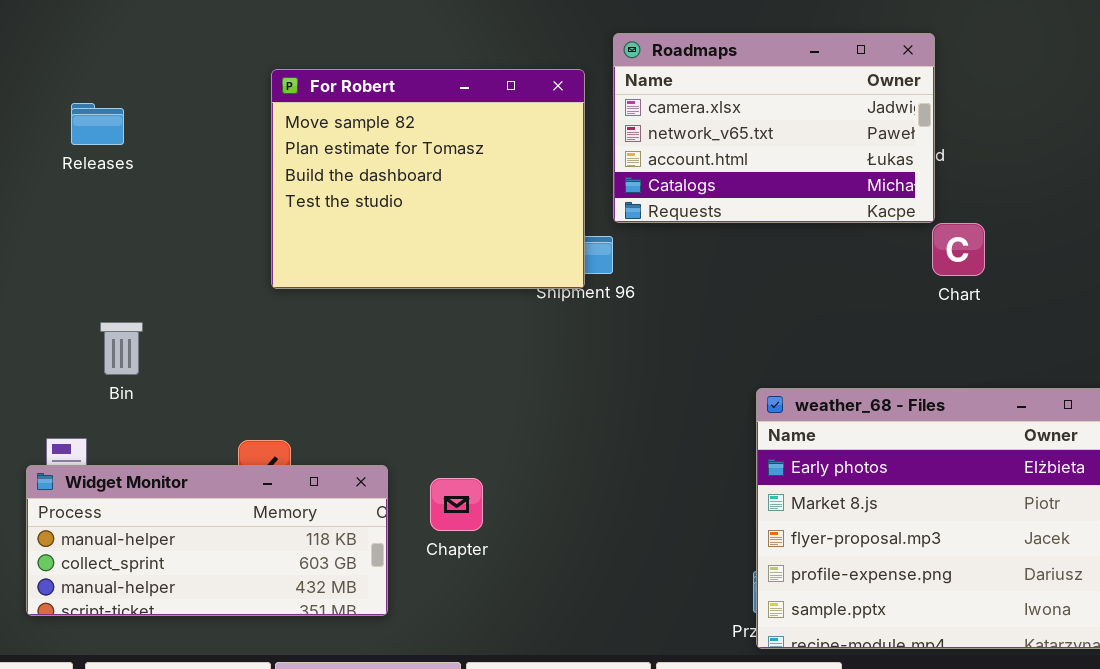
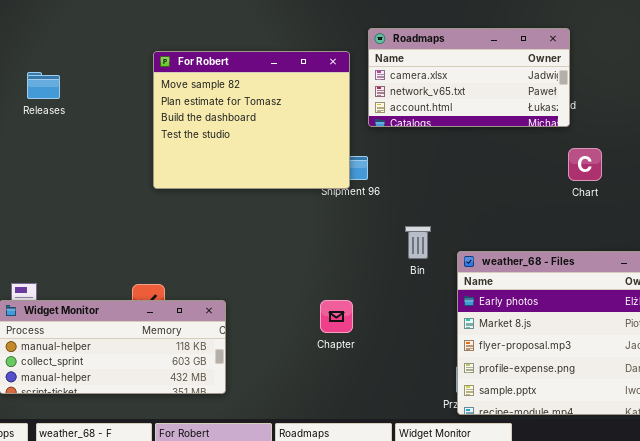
Roadmaps: [613,33,935,223] -> [368,28,570,127], resized
Bin: [100,322,143,375] -> [405,226,431,259], moved
Chapter: [430,478,483,531] -> [320,300,353,333], moved

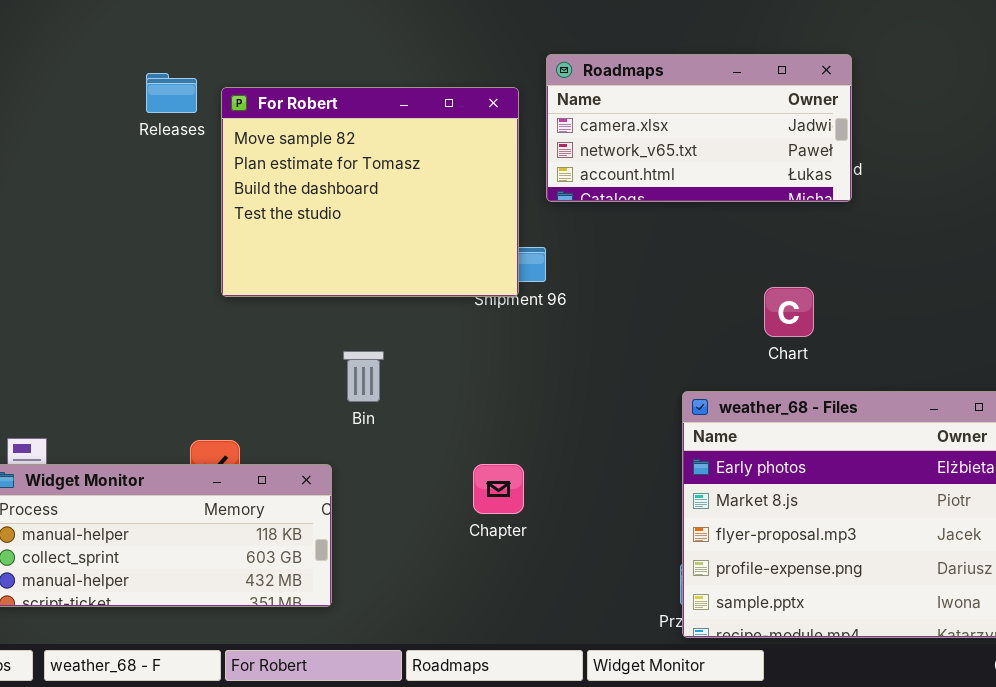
Releases: [27,72,60,99] -> [146,73,197,113], moved
Chart: [568,148,602,181] -> [764,287,814,337], moved
Bin: [405,226,431,259] -> [343,351,384,402], moved

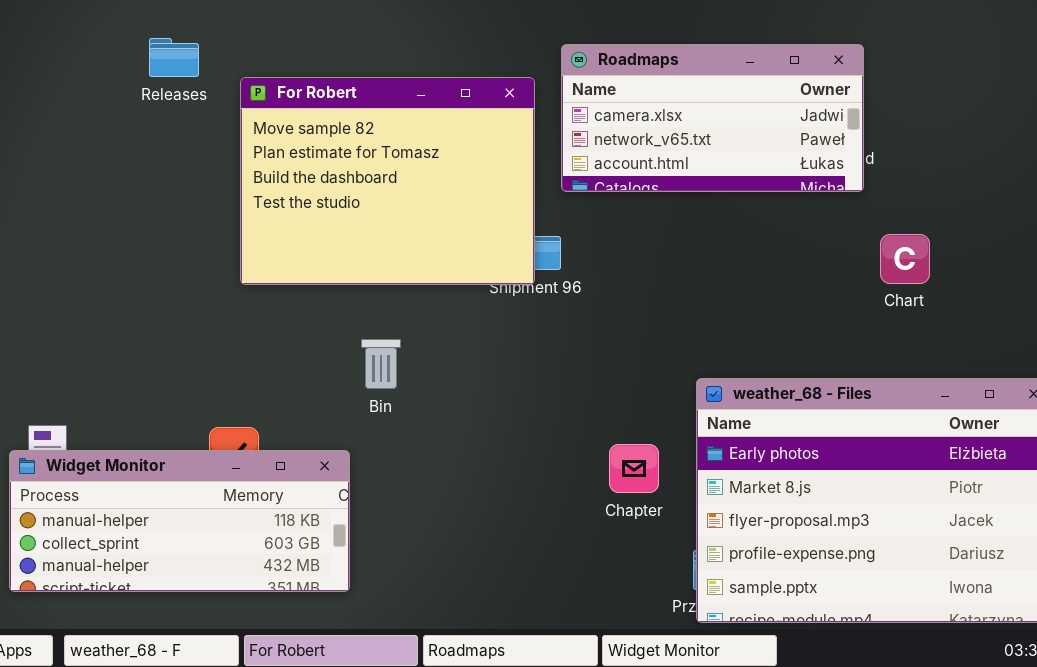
Releases: [146,73,197,113] -> [149,38,199,77], moved
Chart: [764,287,814,337] -> [880,234,930,284], moved
Chapter: [473,464,524,514] -> [609,444,659,493], moved

